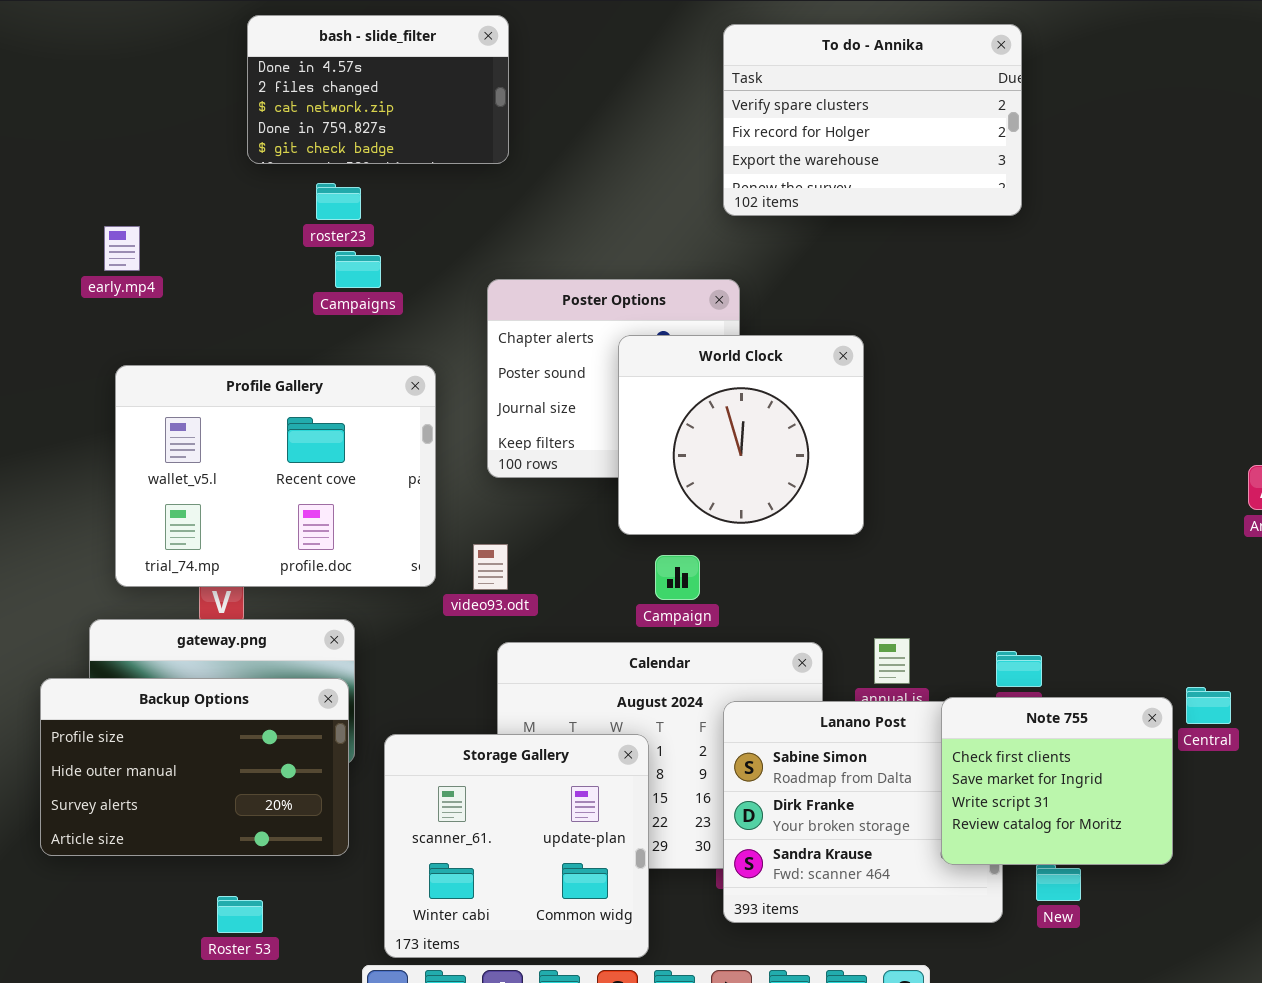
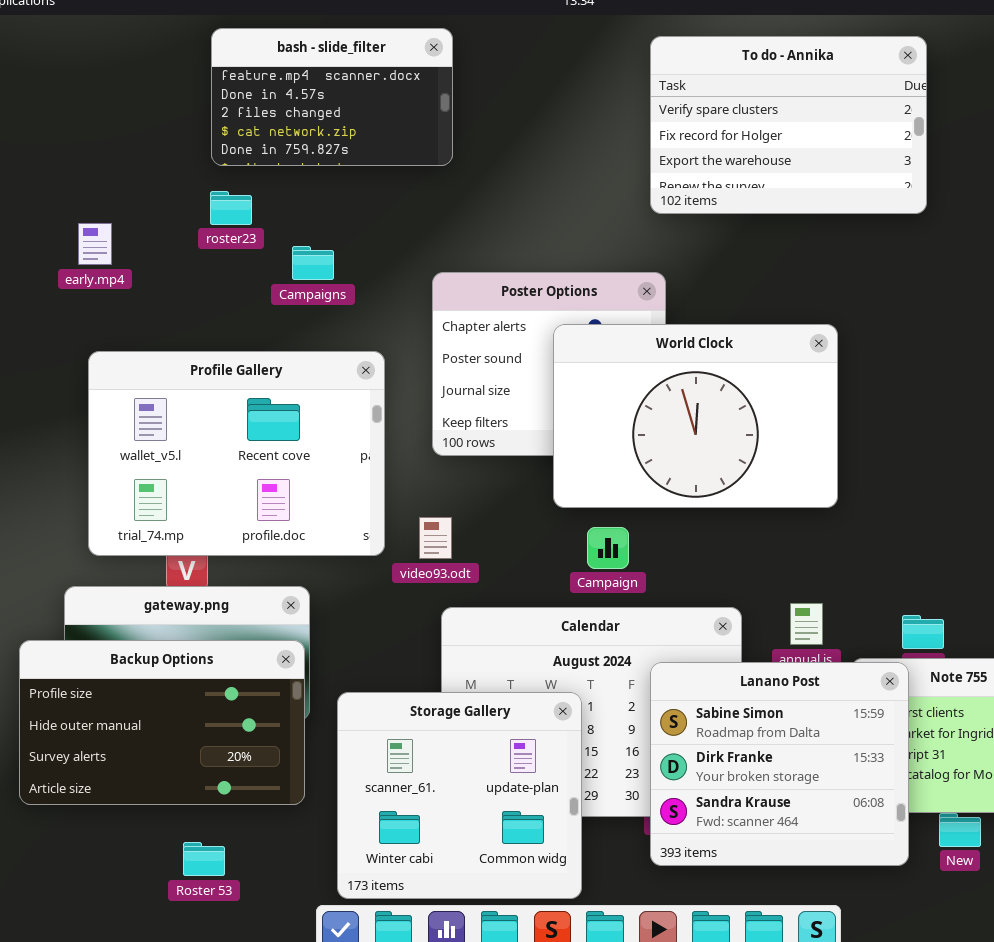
bash - slide_filter: [247,15,509,164] -> [211,28,453,166], scrolled up 1 row
roster23: [316,183,361,220] -> [210,191,252,225], moved
World Clock: [618,335,864,535] -> [553,324,838,508], resized
Lanano Post: [723,701,1003,923] -> [650,662,909,866], raised

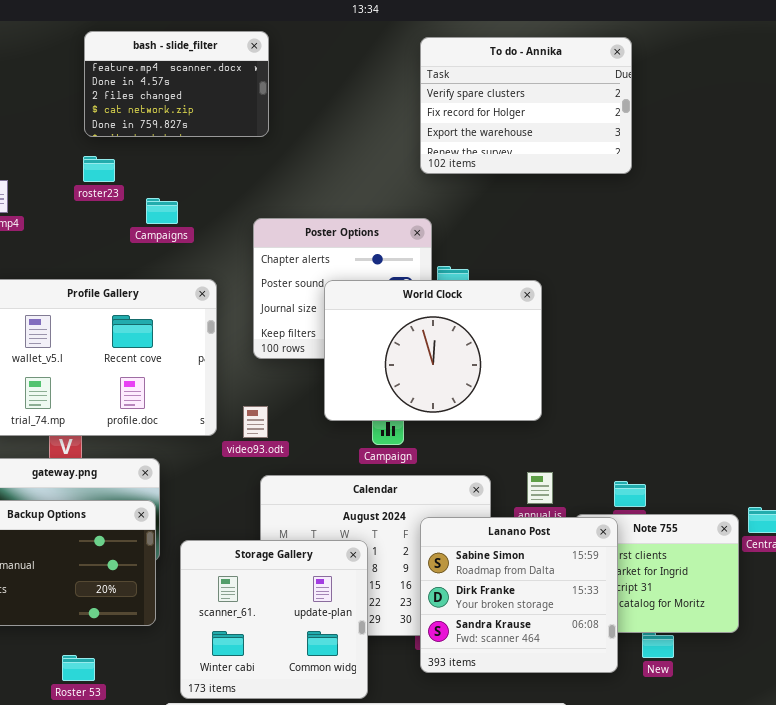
World Clock: [553,324,838,508] -> [324,280,542,421], moved

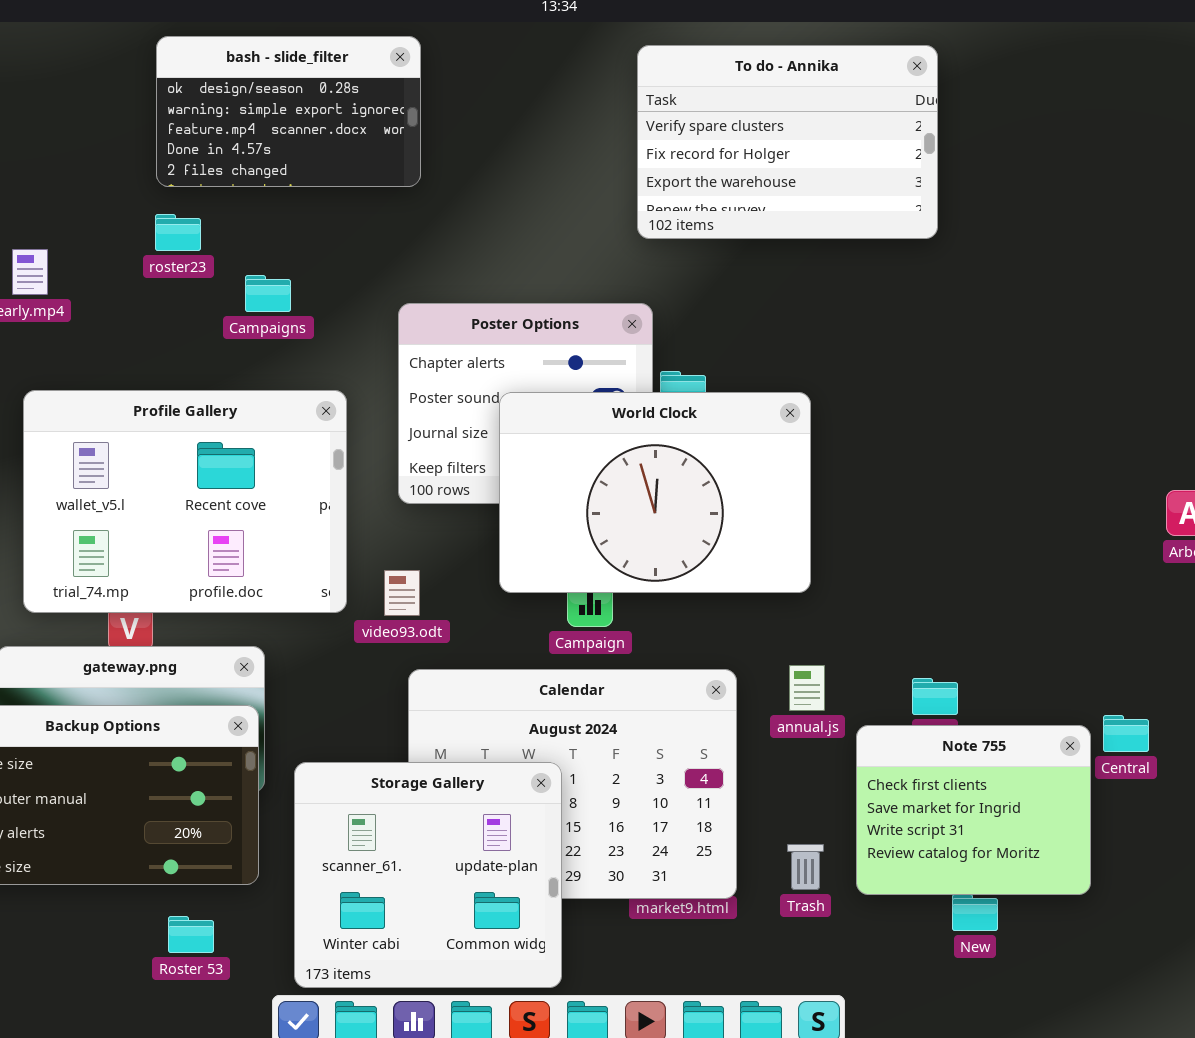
bash - slide_filter: [84,31,269,137] -> [156,36,421,187], scrolled up 2 rows
Lanano Post: [420,517,618,673] -> none, closed
Roster 53: [62,655,95,681] -> [168,916,214,953], moved

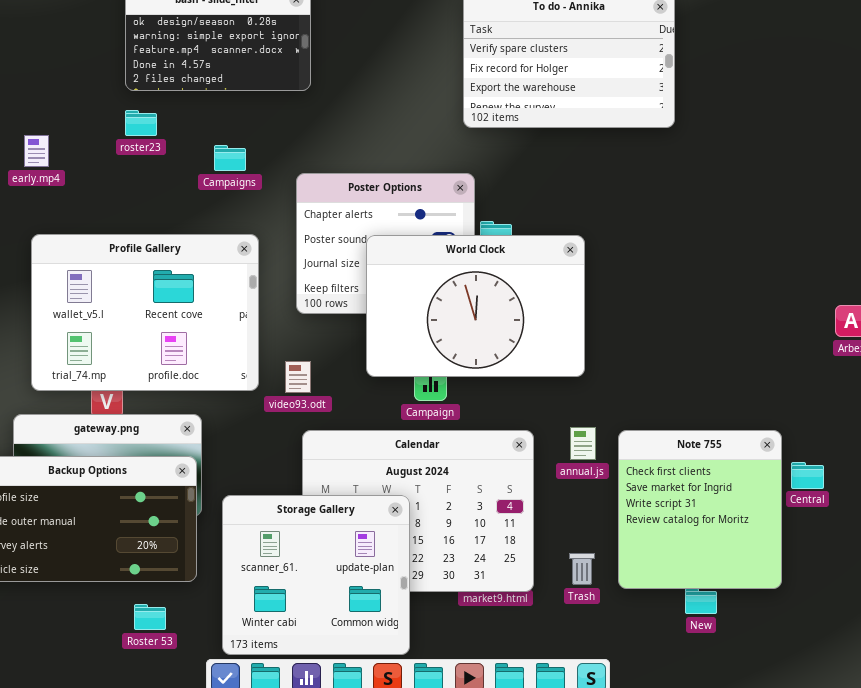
Campaigns: [245,275,291,312] -> [214,145,246,171], moved
Note 755: [856,725,1091,895] -> [618,430,782,589], resized

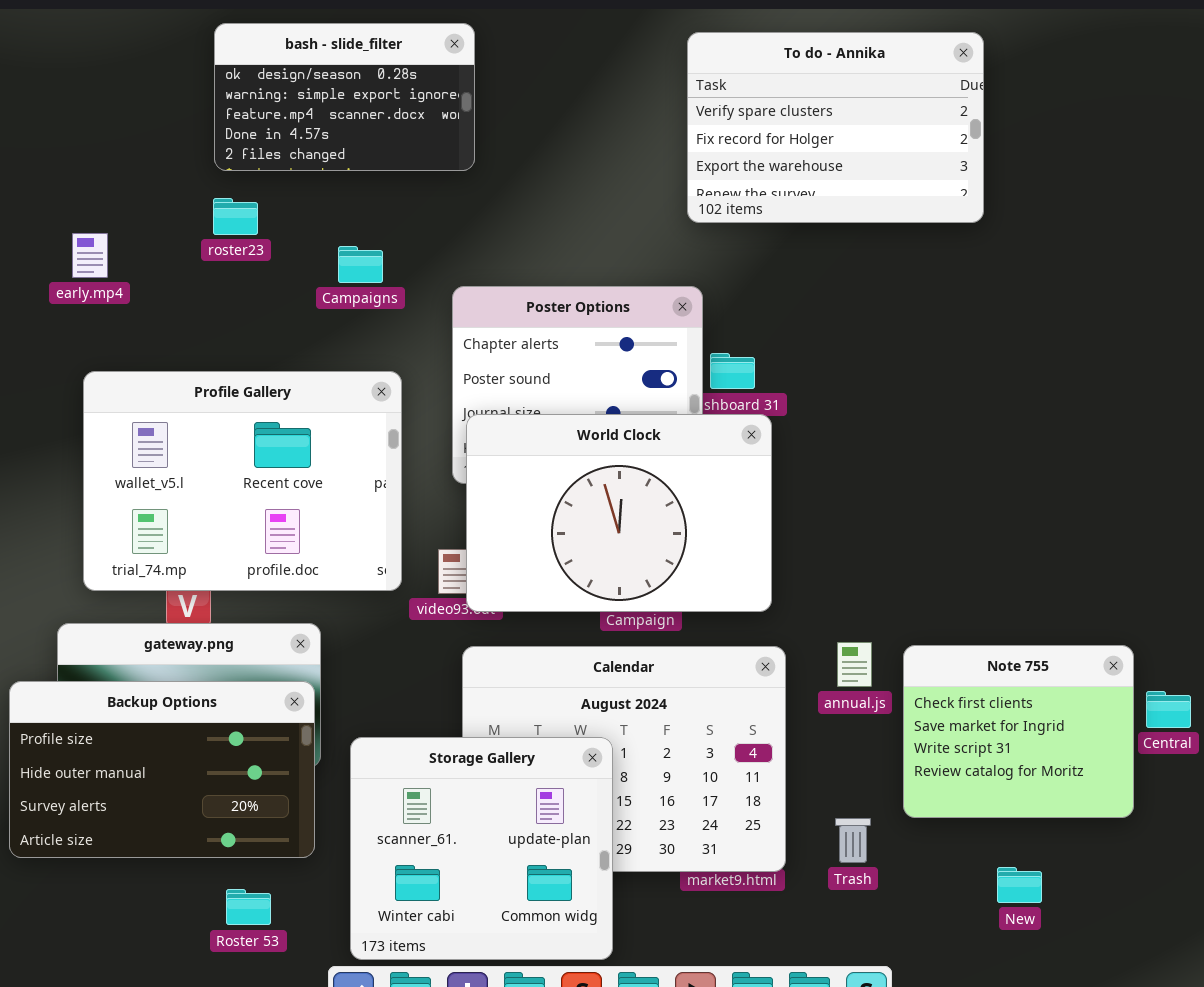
World Clock: [366,235,585,377] -> [466,414,772,612], moved
Note 755: [618,430,782,589] -> [903,645,1134,818], resized

